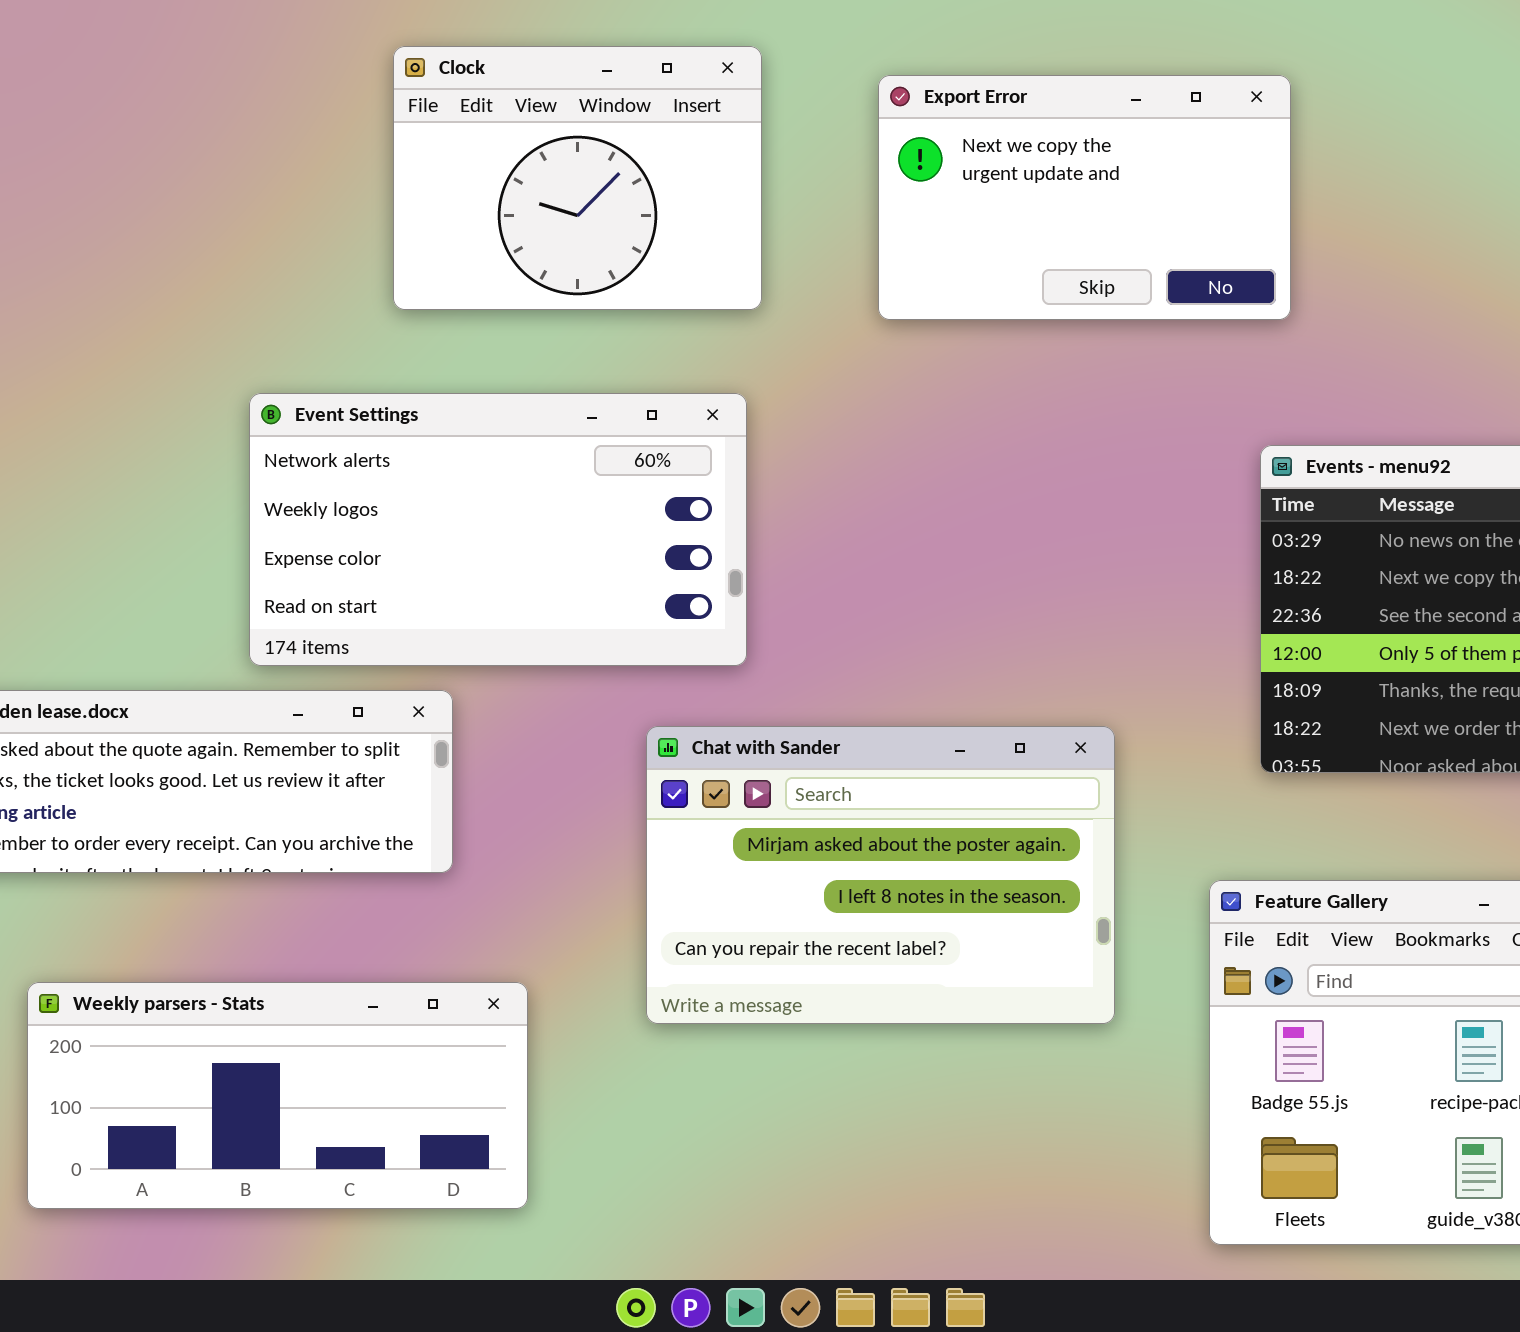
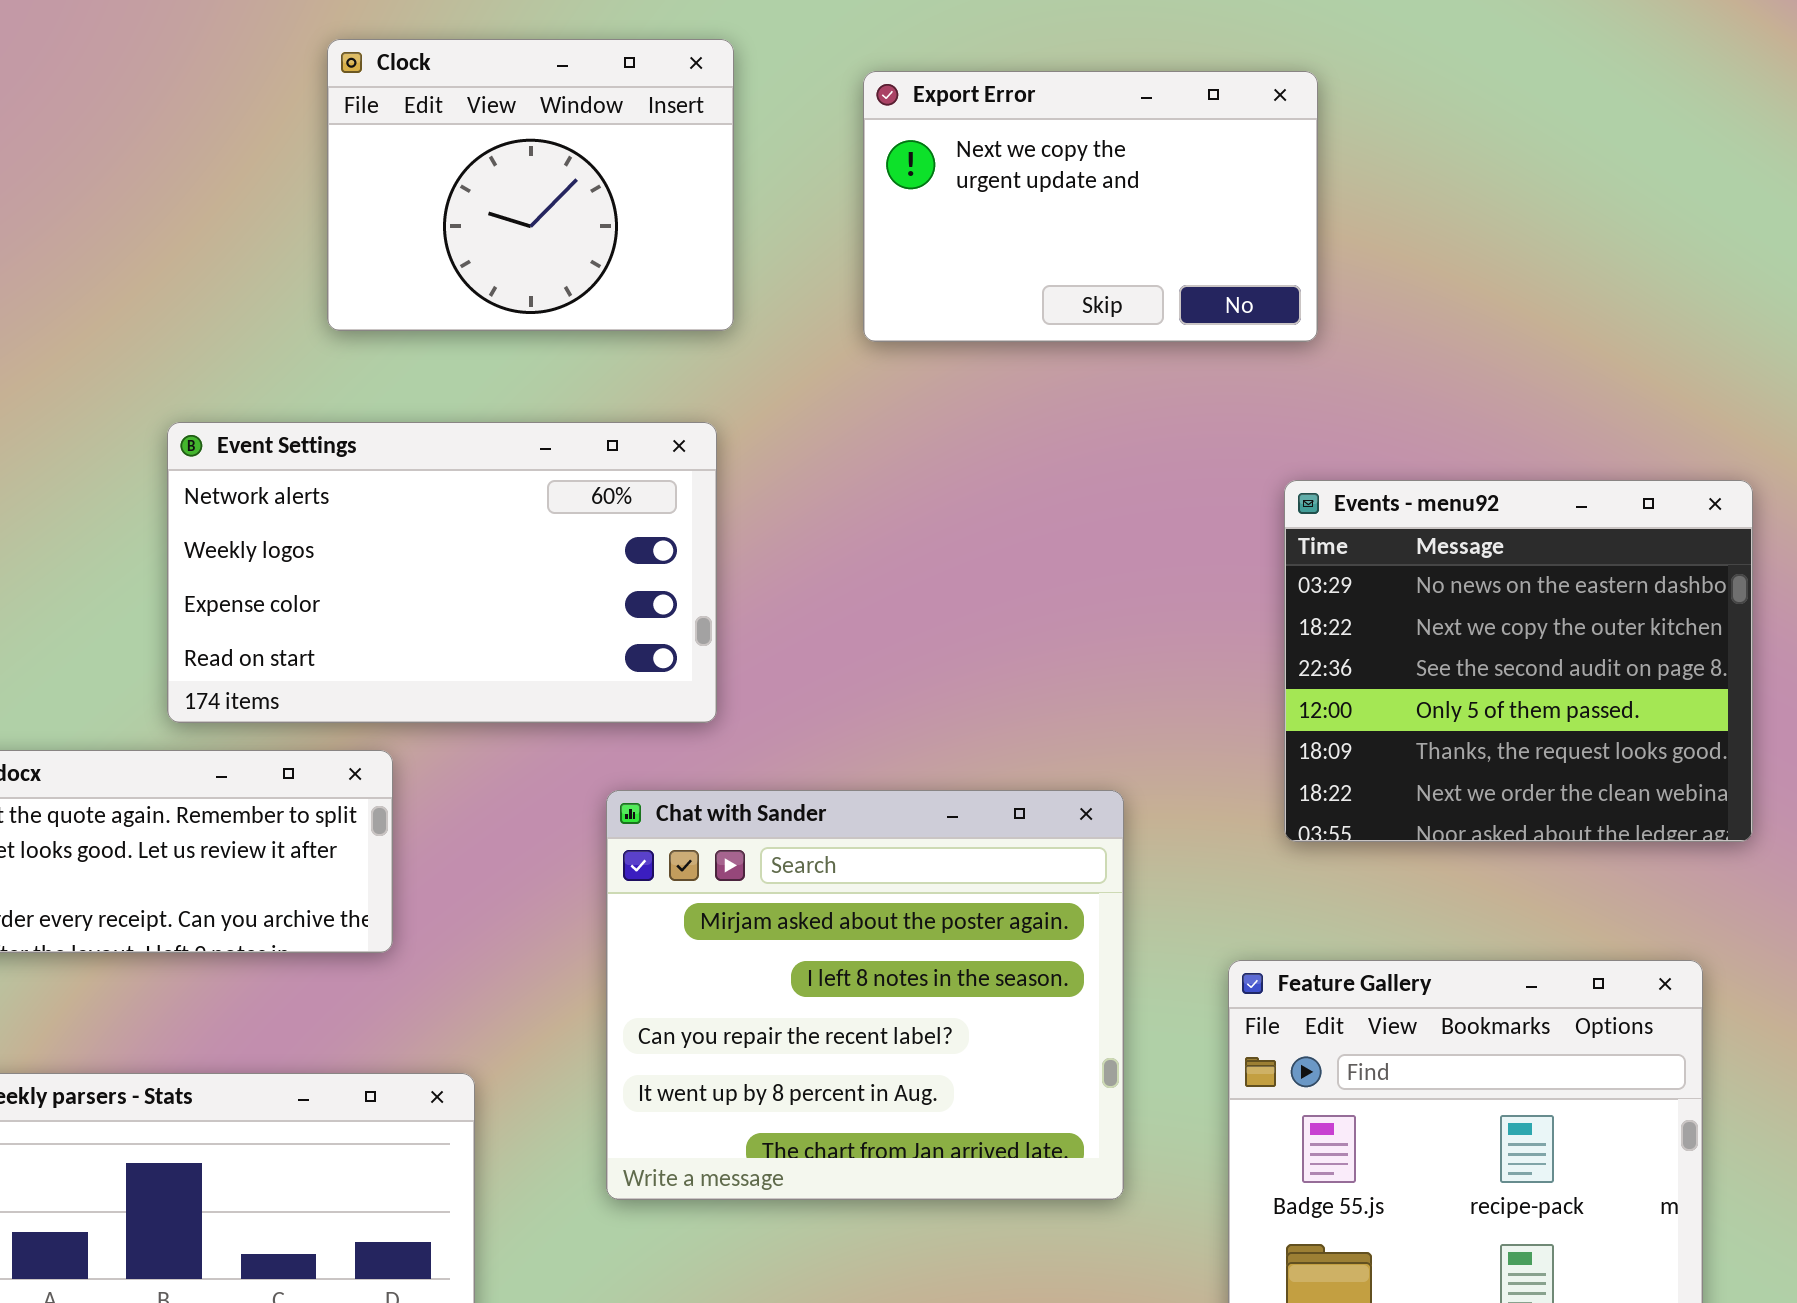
Chat with Sander: [646,726,1115,1024] -> [606,790,1124,1200], resized

